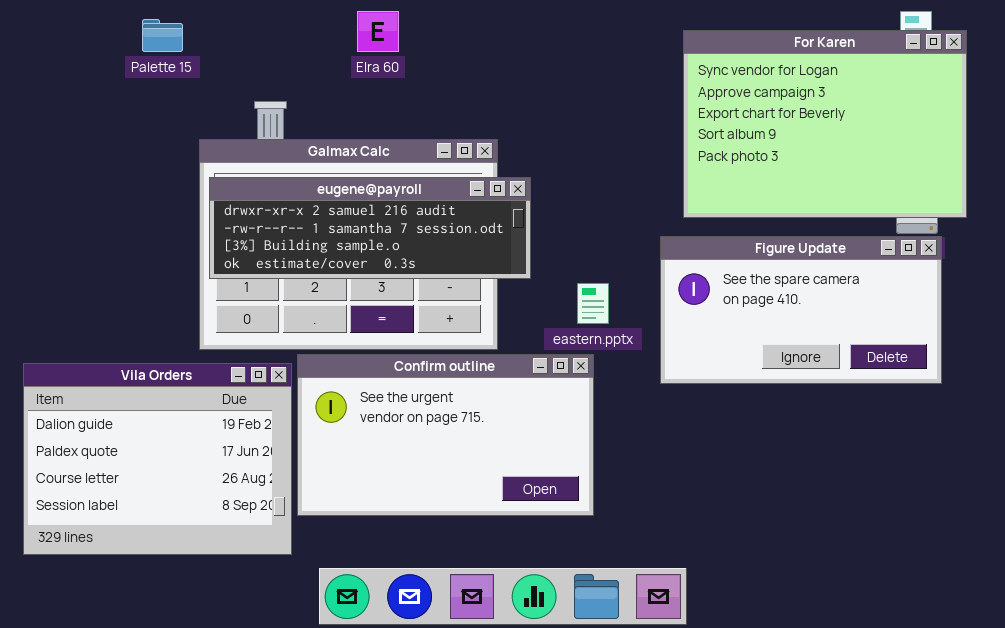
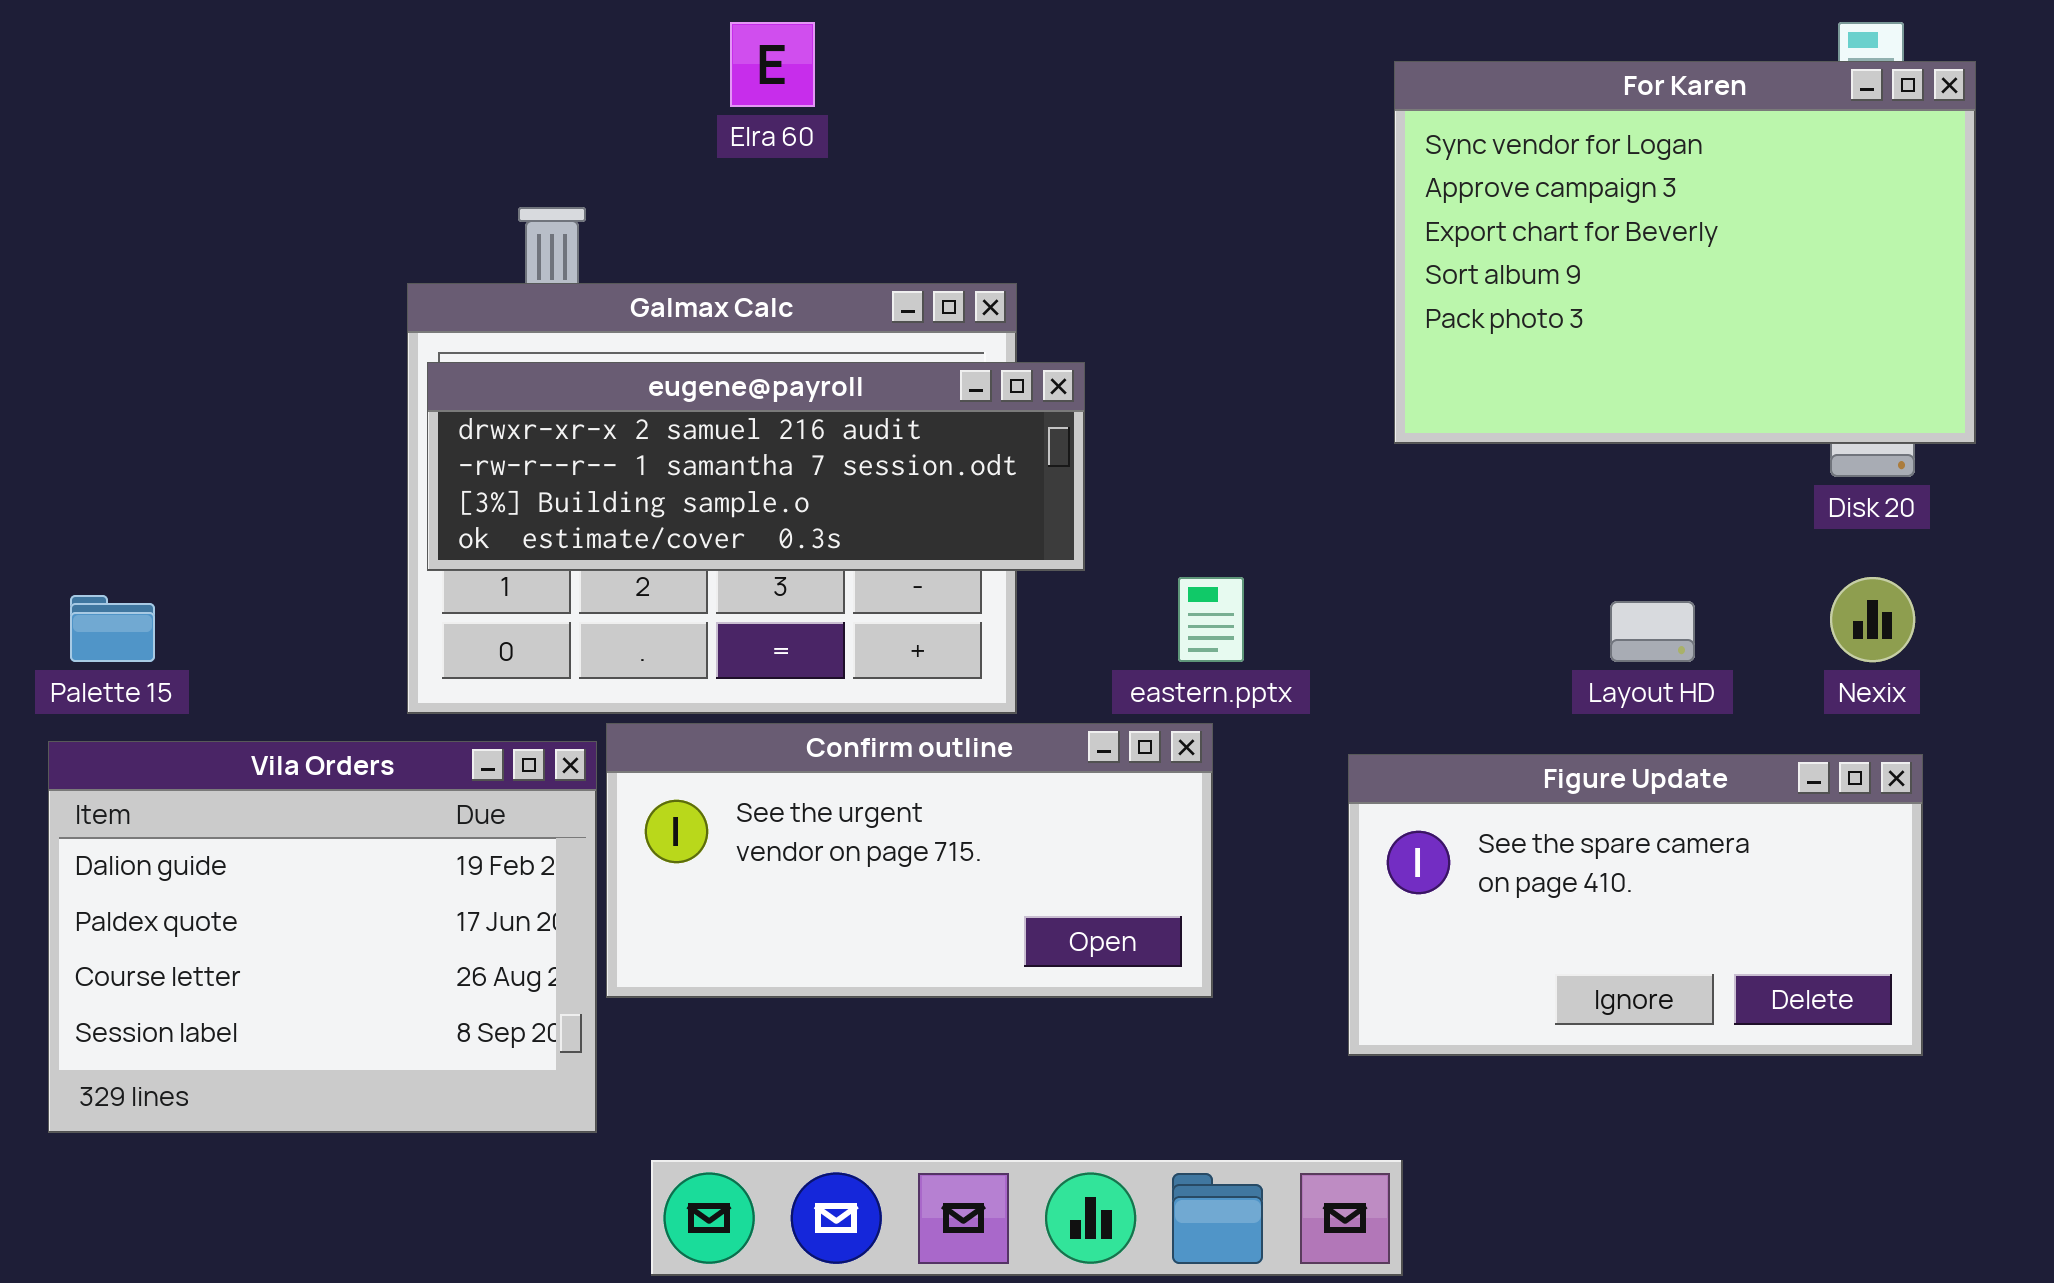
Palette 15: [142,19,183,52] -> [70,595,155,662], moved
Figure Update: [660,236,942,384] -> [1348,754,1923,1056], moved
Confirm outline: [297,354,594,516] -> [606,723,1213,998], resized

